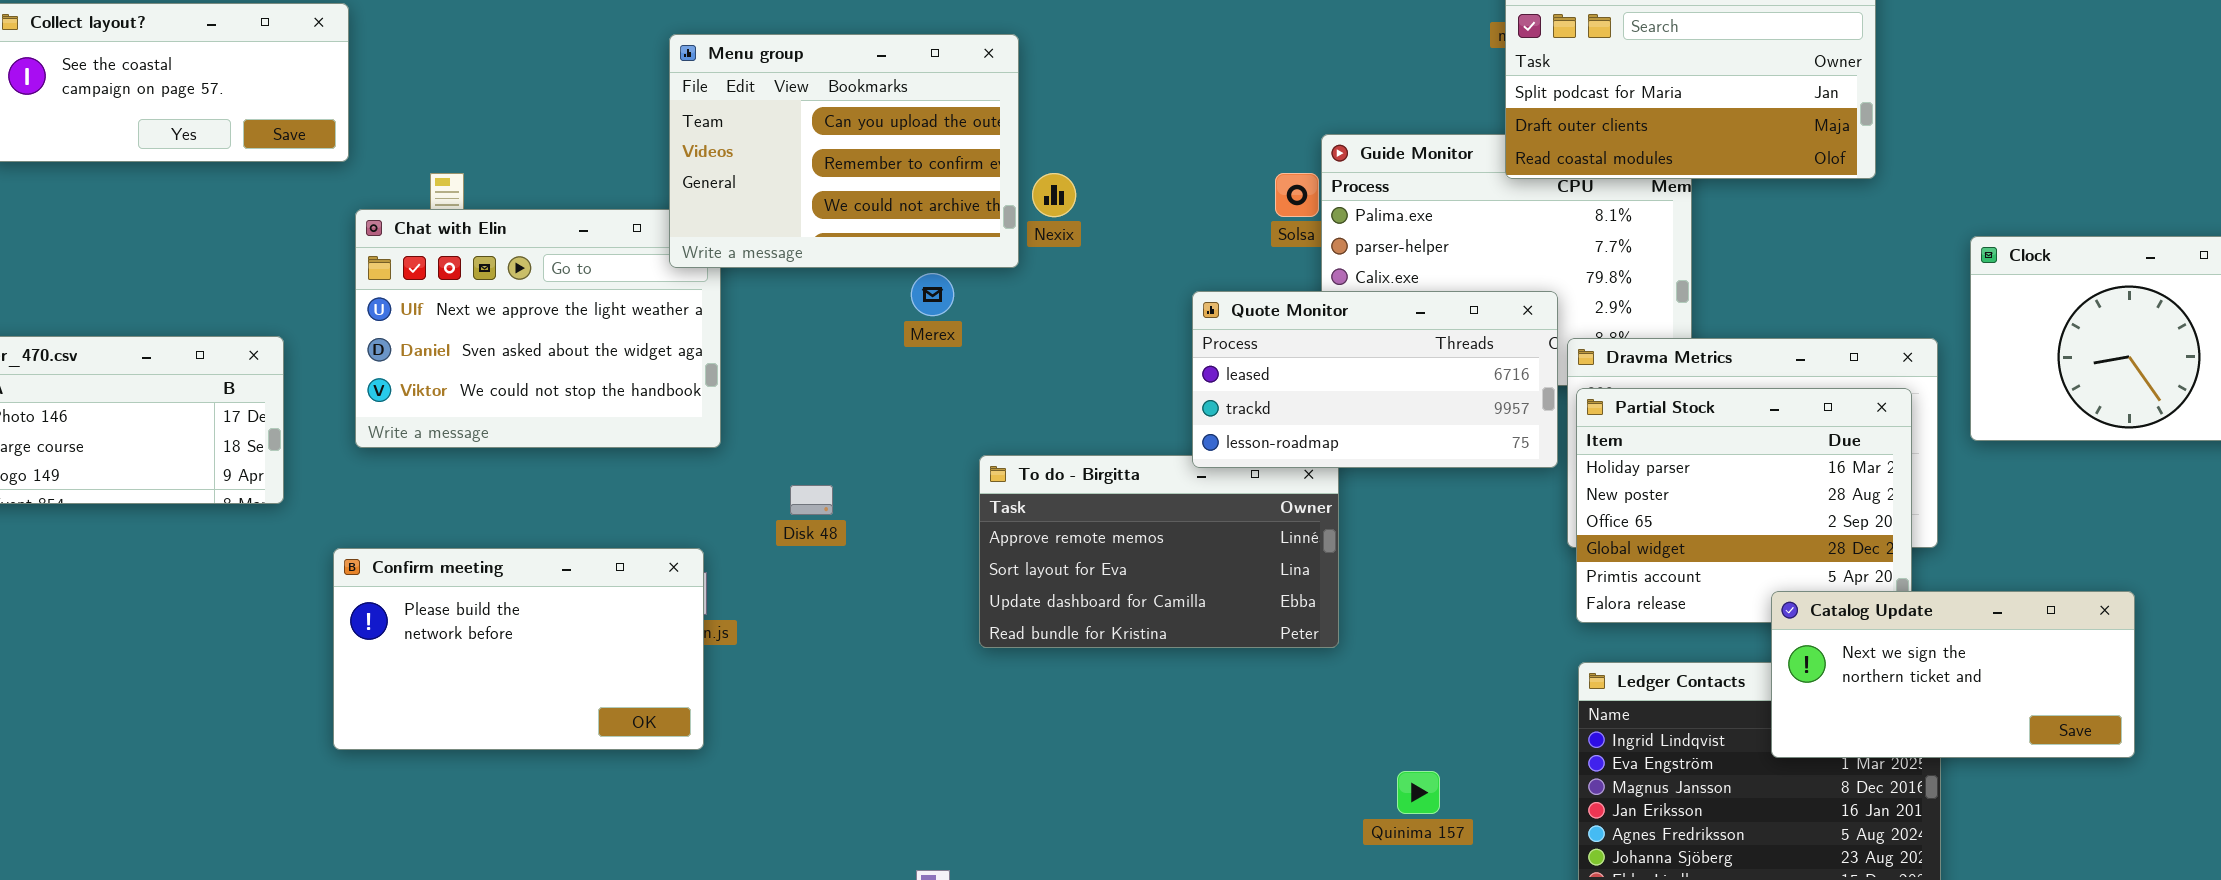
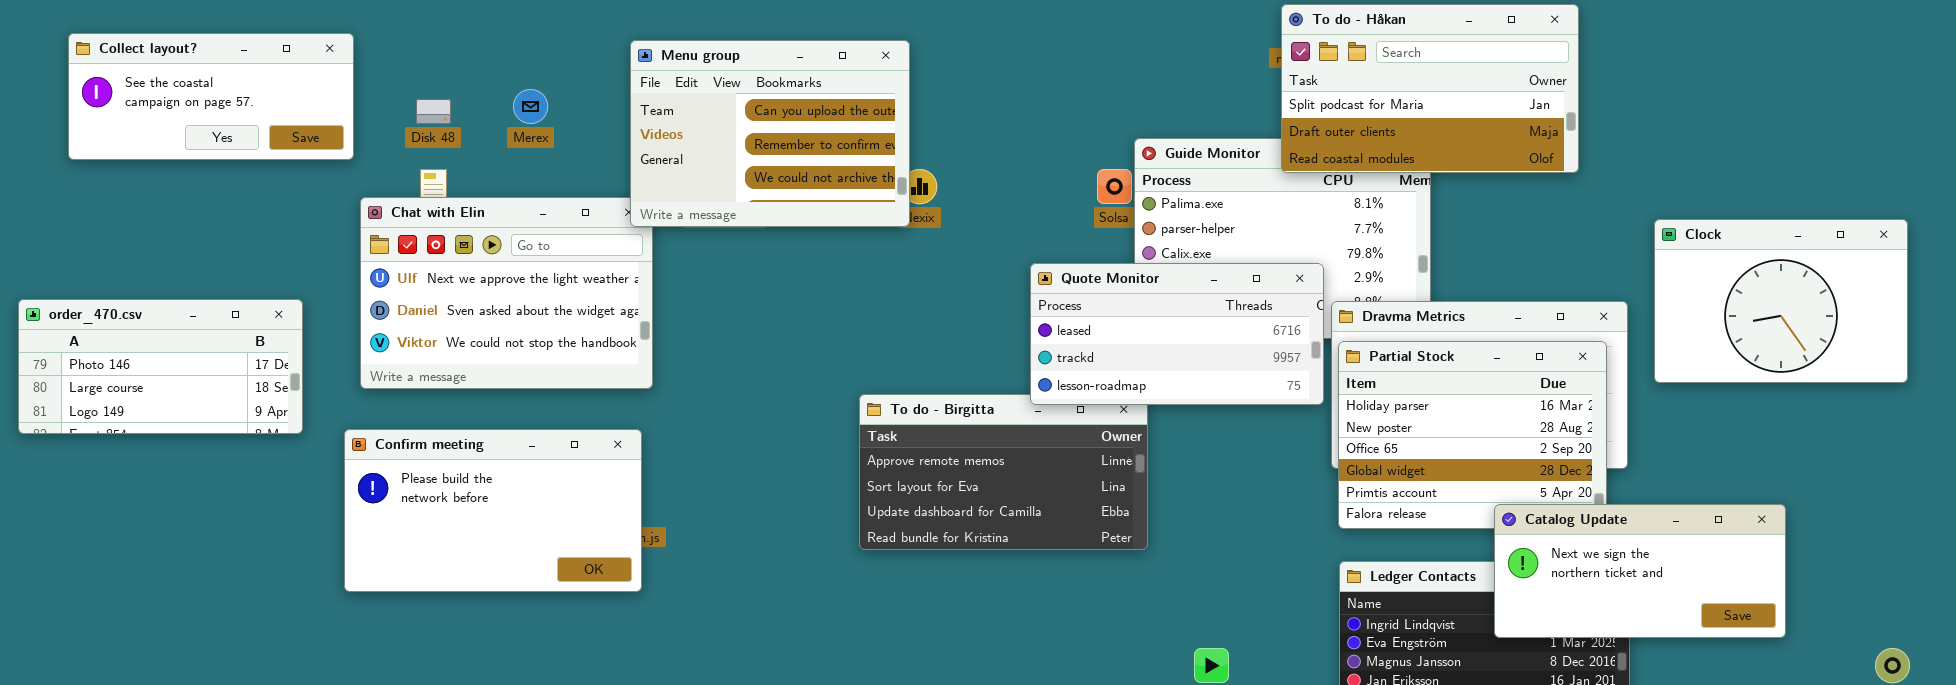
Menu group: [669,34,1019,268] -> [630,40,910,227], moved
Merex: [911,273,954,316] -> [513,89,548,124], moved
Disk 48: [790,485,833,515] -> [416,99,451,124], moved
Confirm meeting: [333,548,704,750] -> [344,429,642,592], moved

